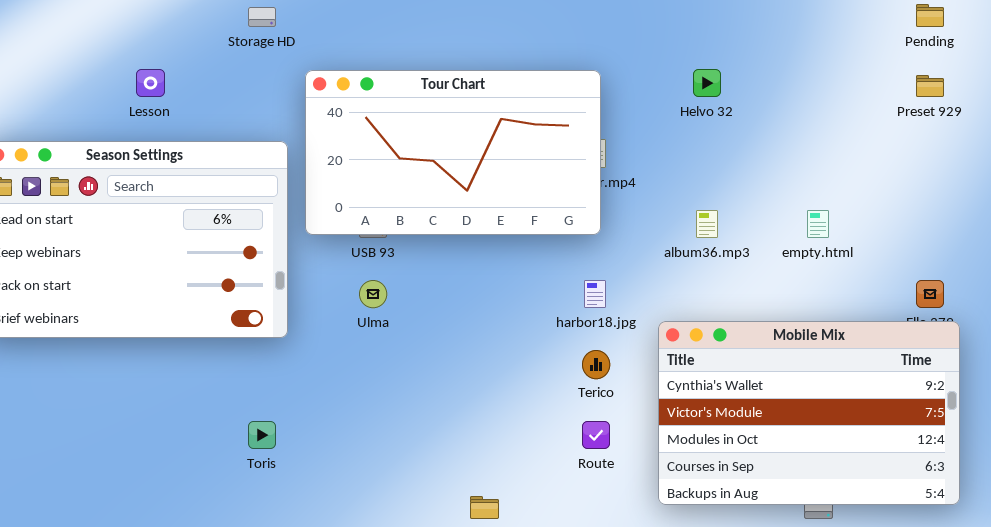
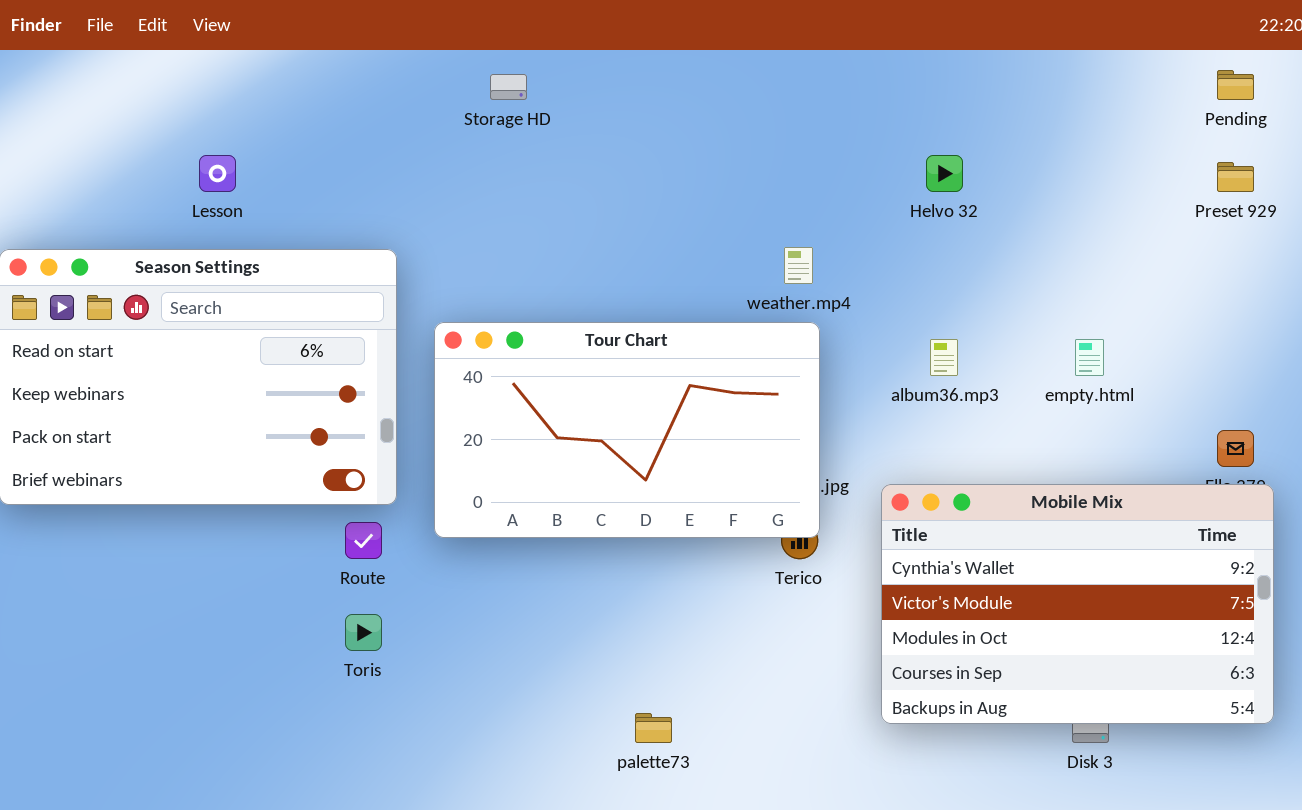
Storage HD: [248,7,276,27] -> [490,74,527,100], moved
Tour Chart: [305,70,601,235] -> [434,322,820,538], moved
Route: [582,421,610,449] -> [345,522,382,559], moved

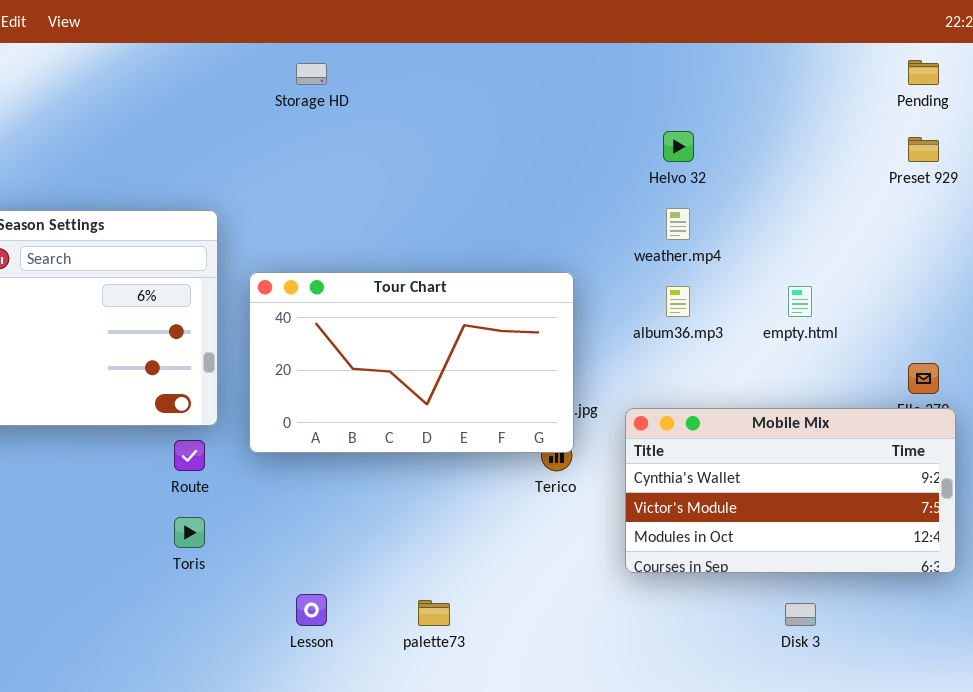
Lesson: [199,155,236,192] -> [296,594,327,626], moved
weather.mp4: [784,247,813,284] -> [666,208,690,240], moved
Mobile Mix: [881,484,1274,724] -> [625,408,956,573], resized

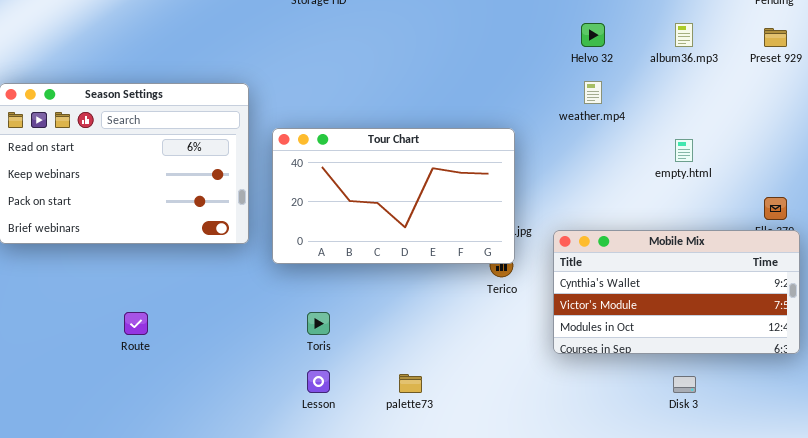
album36.mp3: [666,286,690,317] -> [675,23,693,47], moved
Route: [174,440,205,471] -> [124,312,148,335], moved
Toris: [174,517,205,548] -> [307,312,330,335], moved

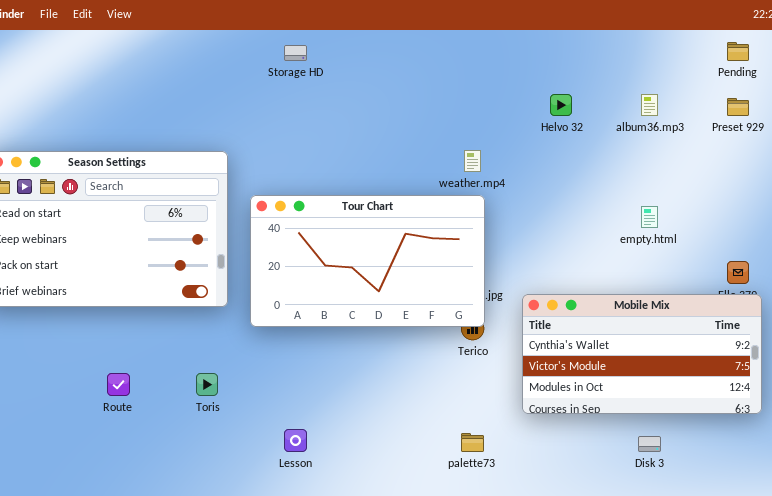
weather.mp4: [584,81,602,104] -> [464,150,481,172], moved
Toris: [307,312,330,335] -> [196,373,218,396], moved
palette73: [399,374,422,393] -> [461,433,484,452], moved

